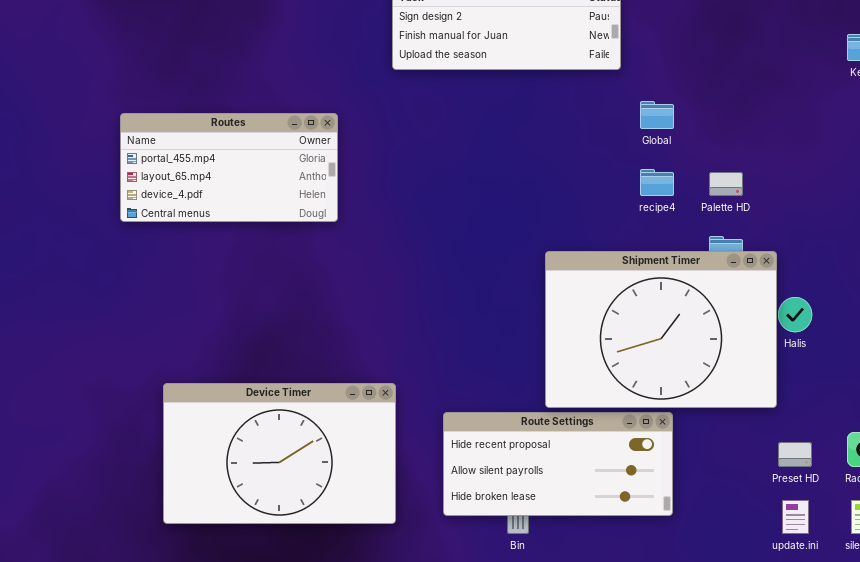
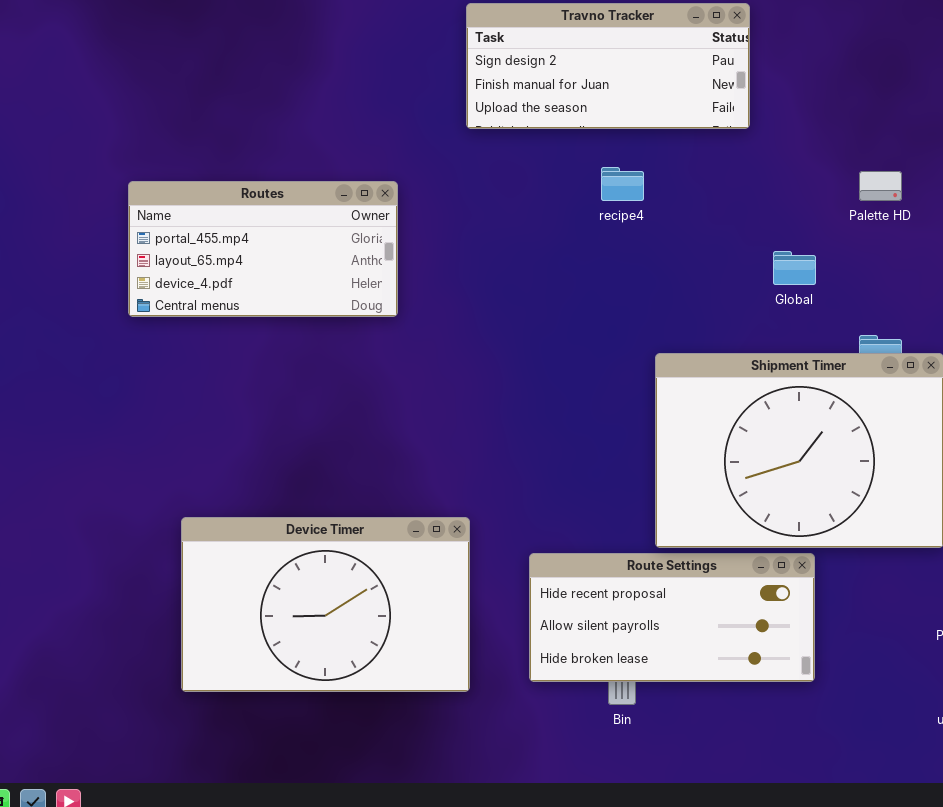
Global: [640,101,674,129] -> [773,251,816,285], moved
recipe4: [640,169,674,196] -> [601,167,644,201], moved
Palette HD: [709,172,743,196] -> [859,171,902,201], moved

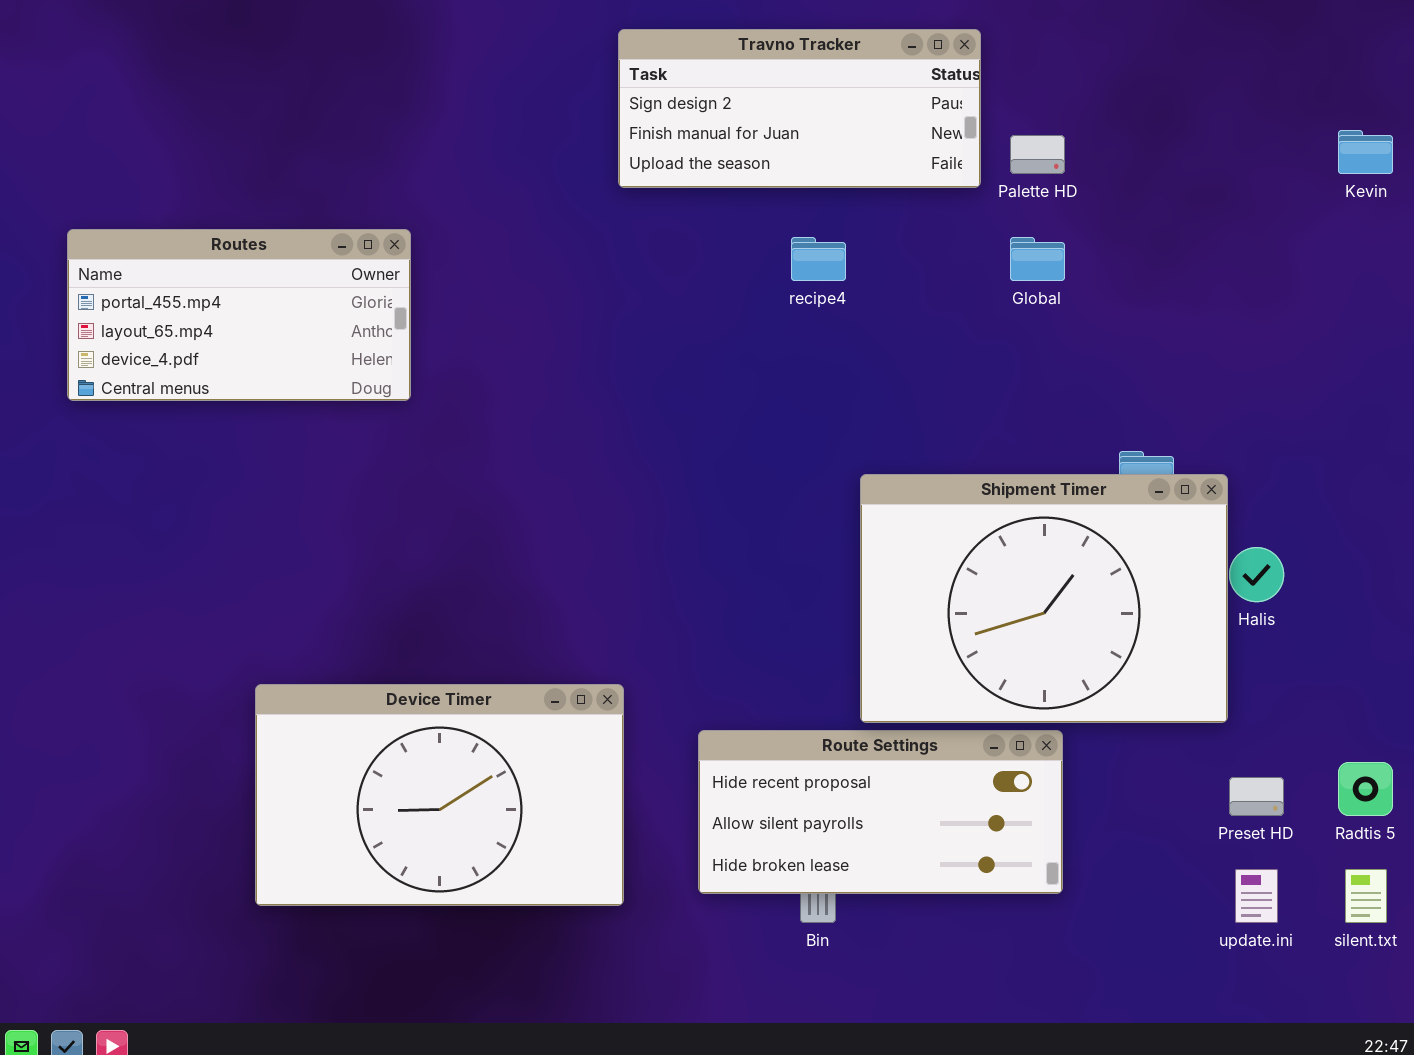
Palette HD: [859,171,902,201] -> [1010,135,1065,174], moved
Routes: [128,181,398,317] -> [67,229,411,401], moved
Global: [773,251,816,285] -> [1010,237,1065,281], moved

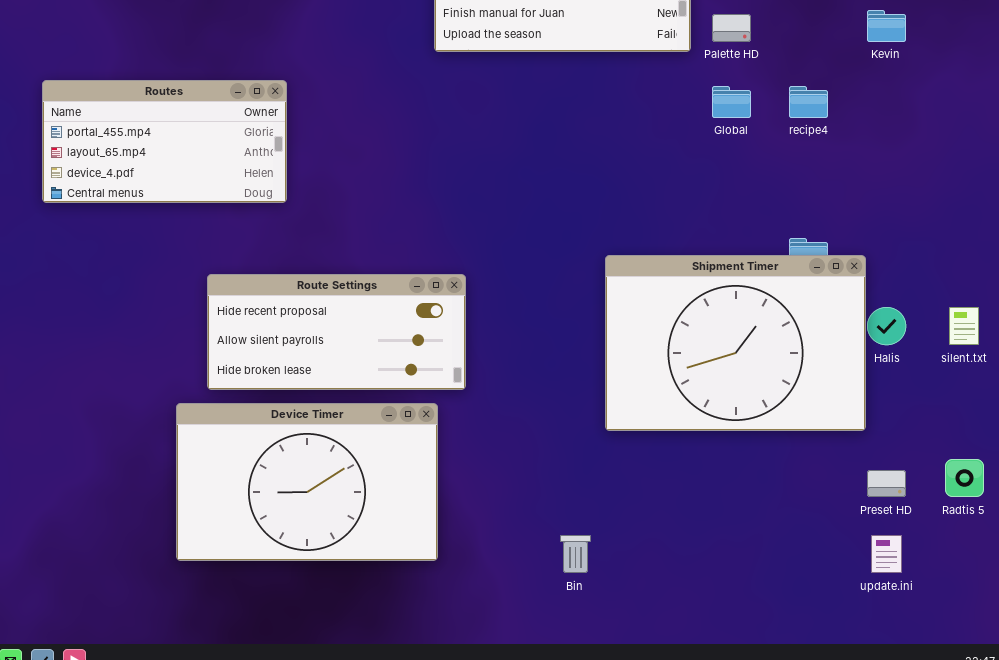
Kevin: [1338,130,1393,174] -> [867,10,906,42], moved
recipe4: [791,237,846,281] -> [789,86,828,118], moved
Route Settings: [698,730,1063,894] -> [207,274,466,390], moved
silent.txt: [1345,869,1387,923] -> [949,307,979,345], moved

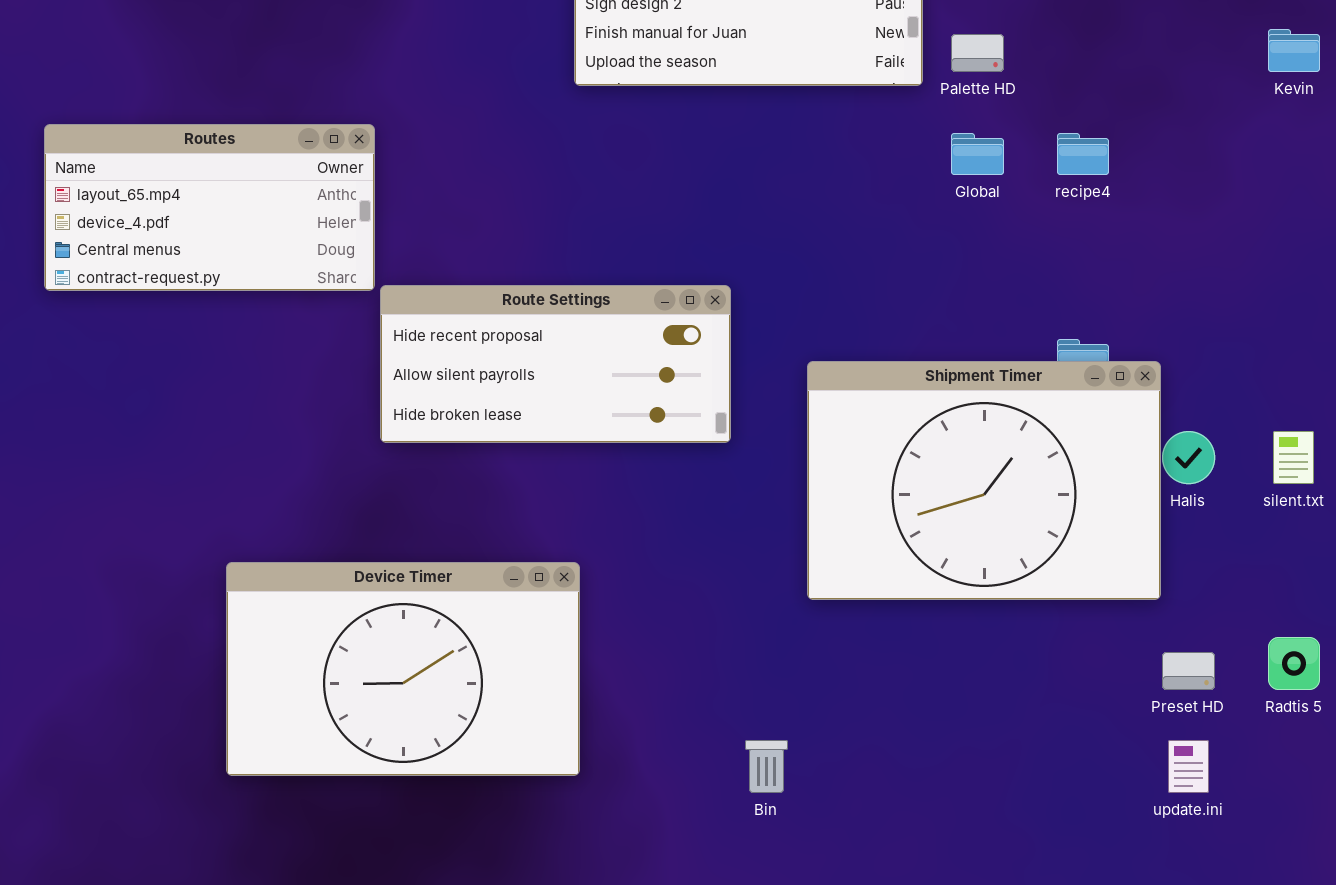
Kevin: [867,10,906,42] -> [1268,29,1320,72], moved
Routes: [42,80,287,203] -> [44,124,375,291], scrolled down 1 row
Route Settings: [207,274,466,390] -> [380,285,731,443], moved

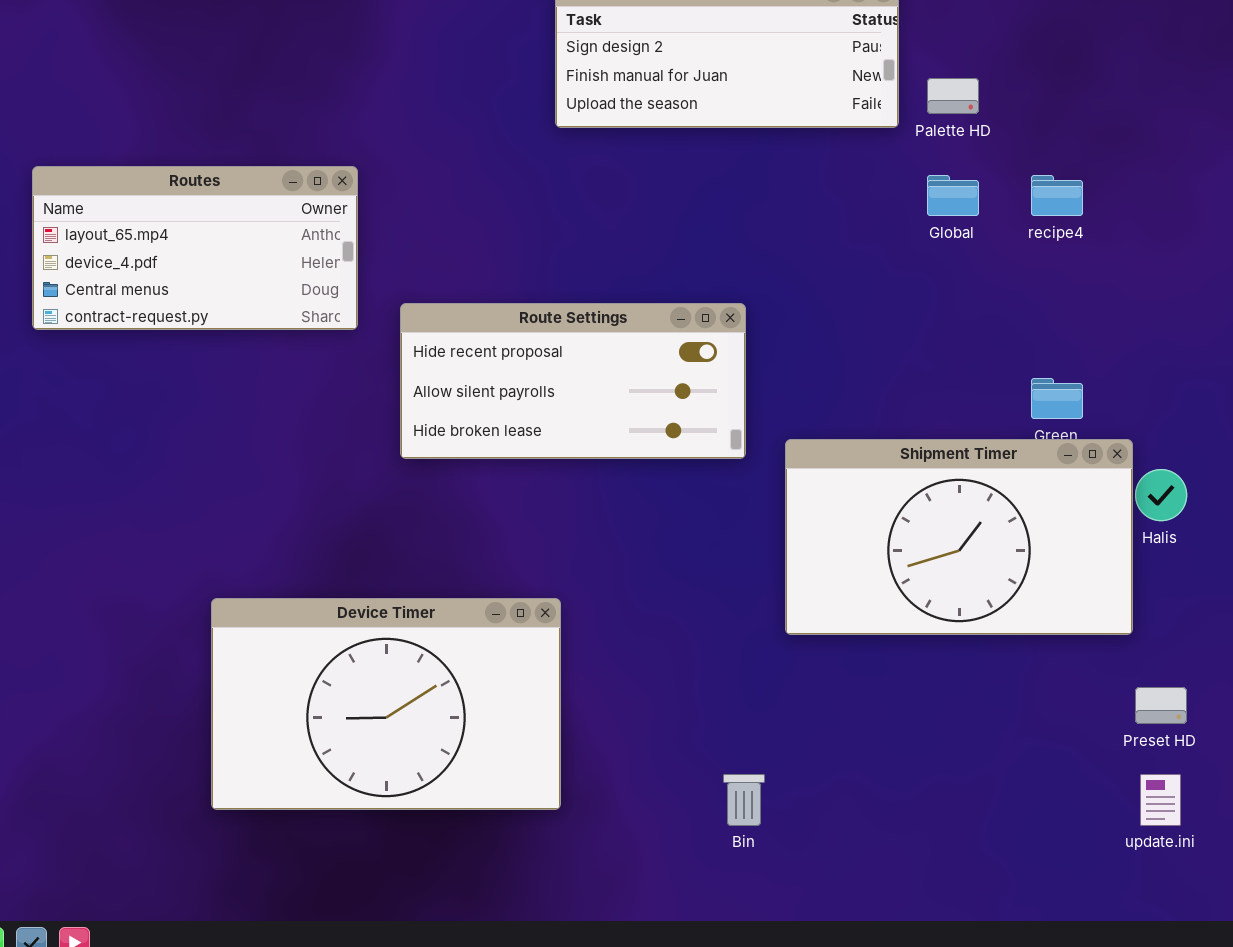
Route Settings: [380,285,731,443] -> [400,303,746,459], moved
Shipment Timer: [807,361,1161,600] -> [785,439,1133,635], resized

